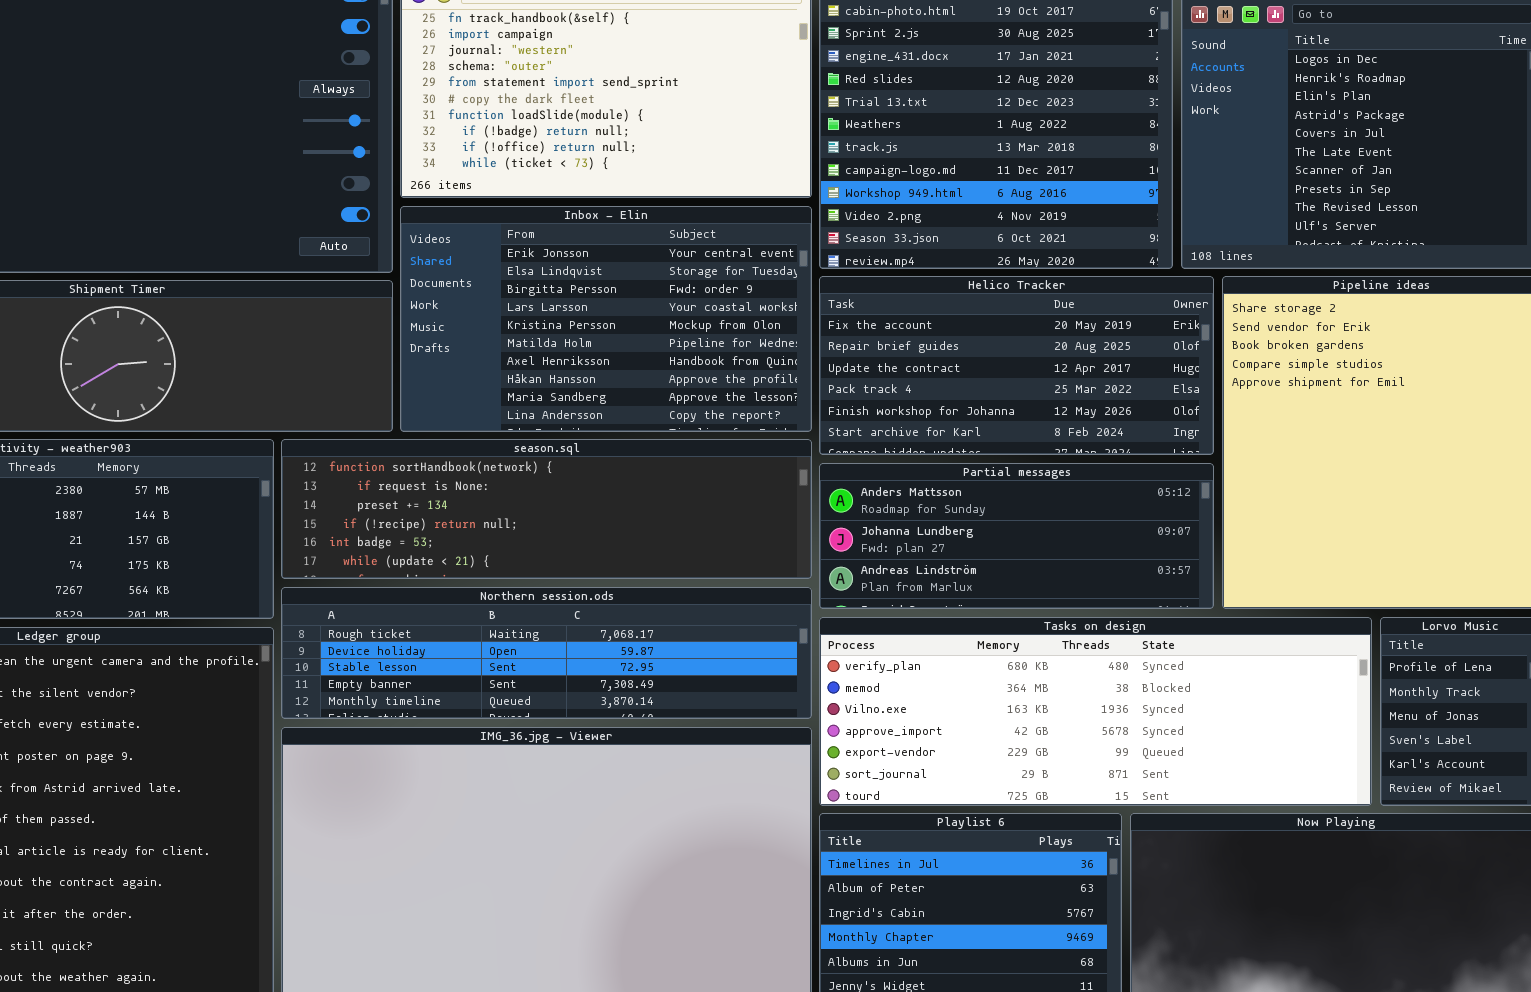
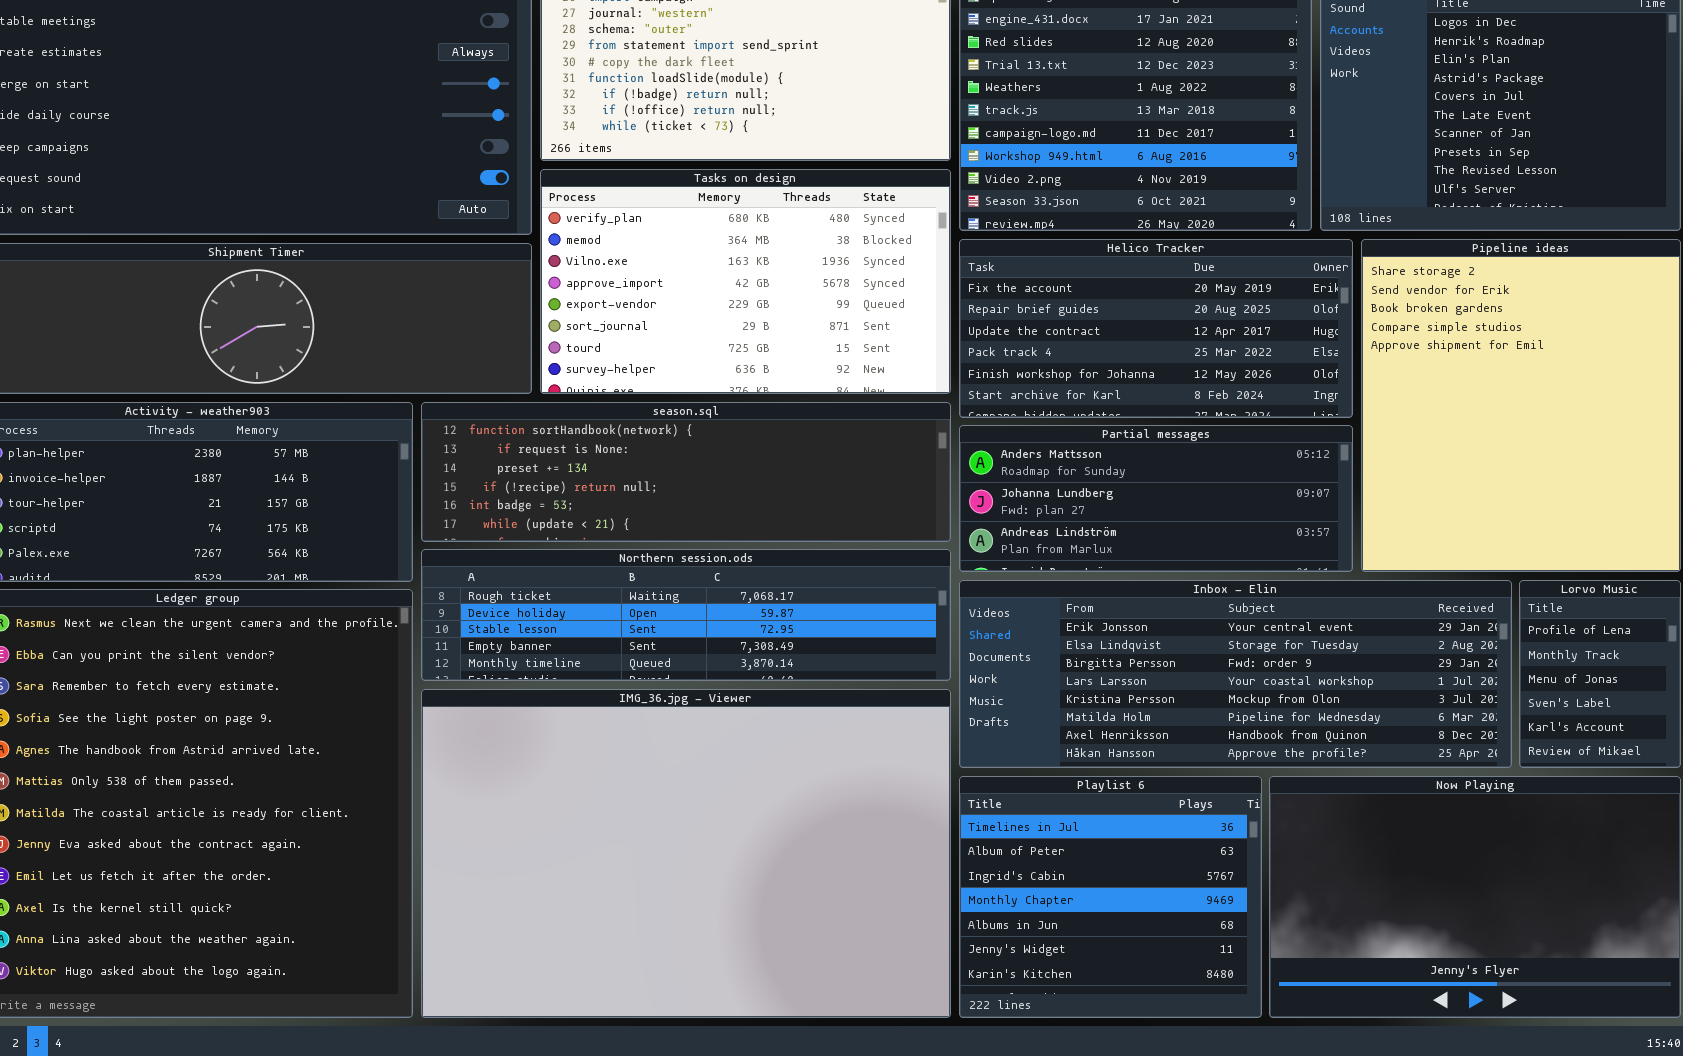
Inbox - Elin: [400,206,812,432] -> [959,580,1512,768], moved, resized
Tasks on design: [819,617,1372,806] -> [540,169,951,394], moved, resized

